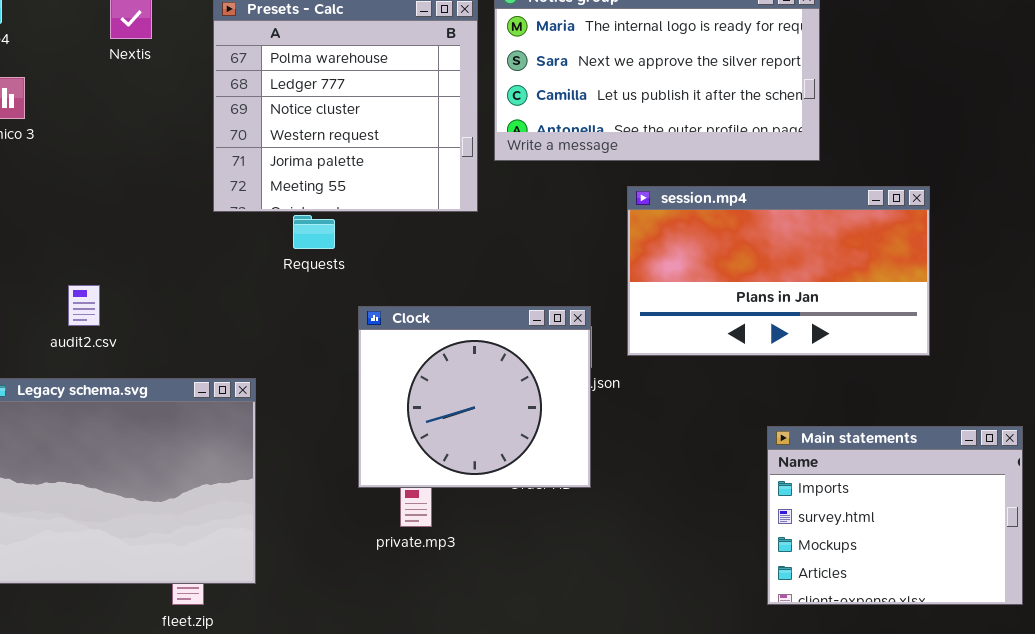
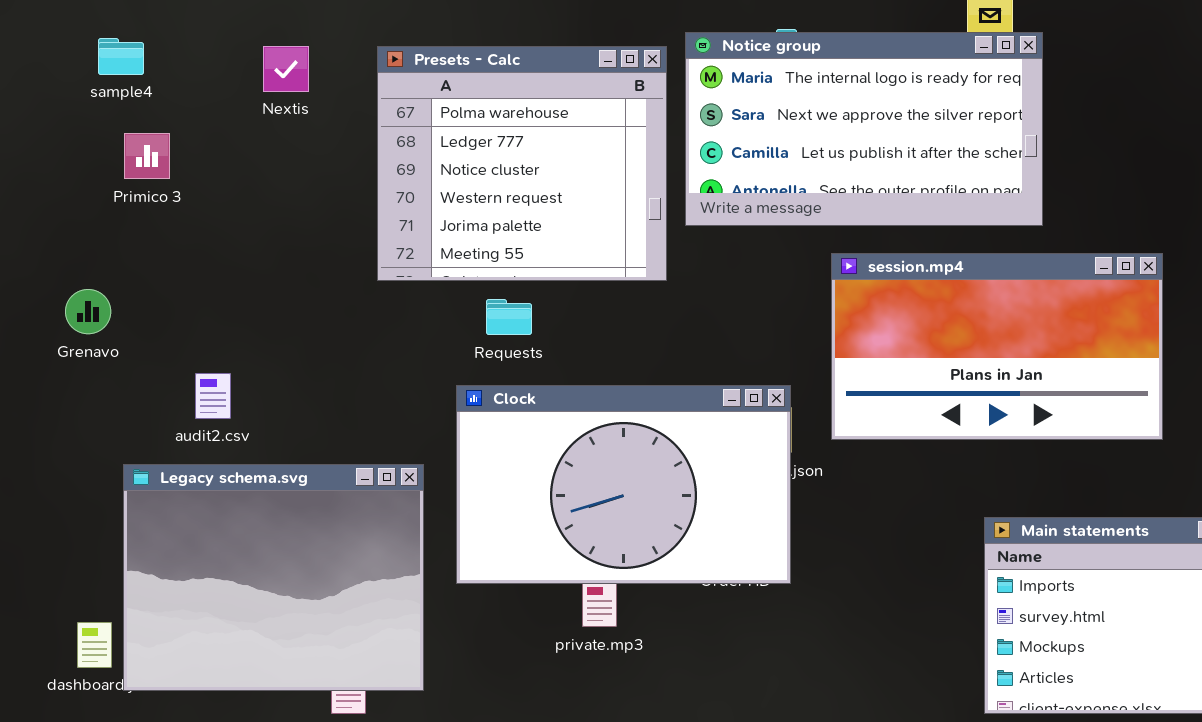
Requests: [293,215,335,249] -> [486,299,532,335], moved
audit2.csv: [68,285,100,326] -> [195,373,231,419], moved
Clock: [358,306,591,488] -> [456,385,791,584], resized

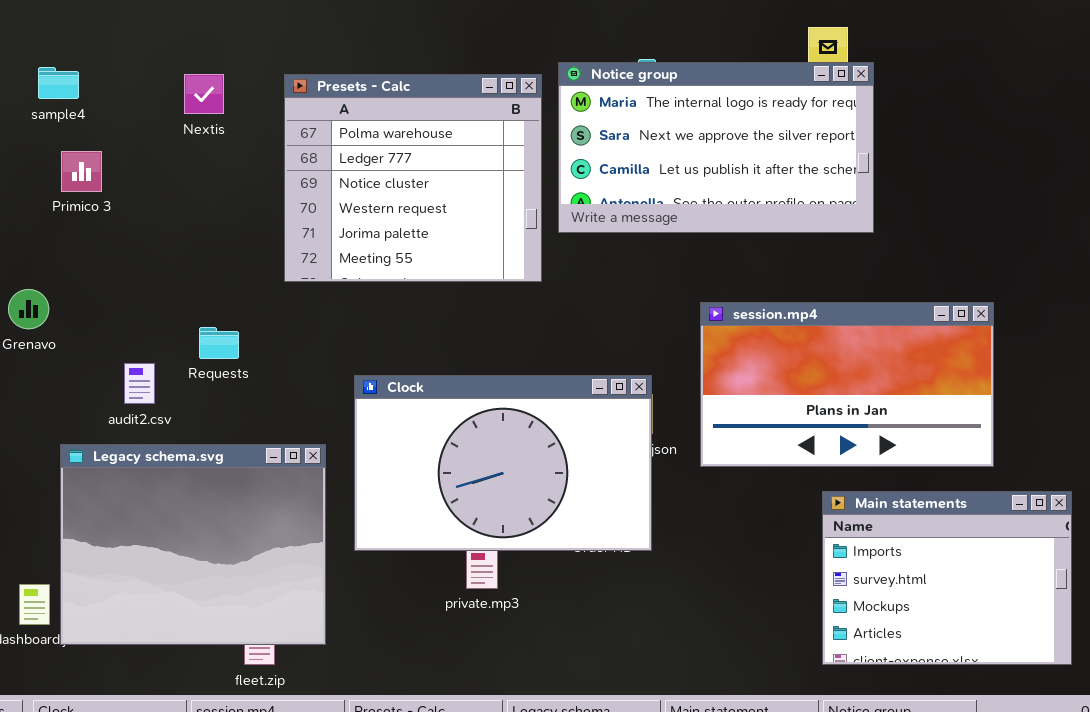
session.mp4: [831,253,1163,440] -> [700,302,994,467], moved
Requests: [486,299,532,335] -> [199,327,239,359], moved

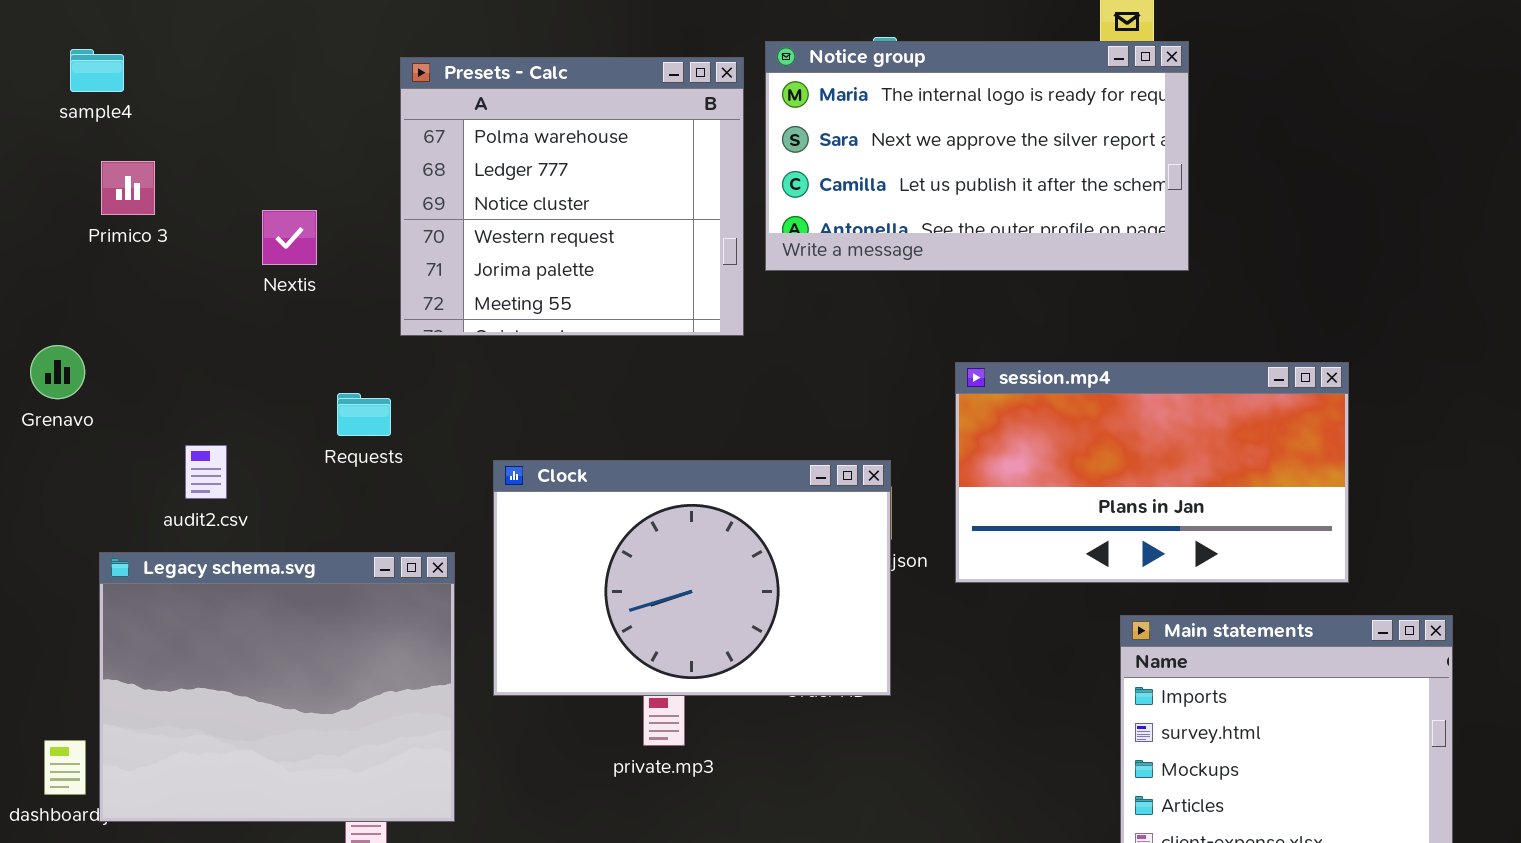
Nextis: [184,74,224,114] -> [262,210,317,265], moved
Requests: [199,327,239,359] -> [337,393,391,436], moved

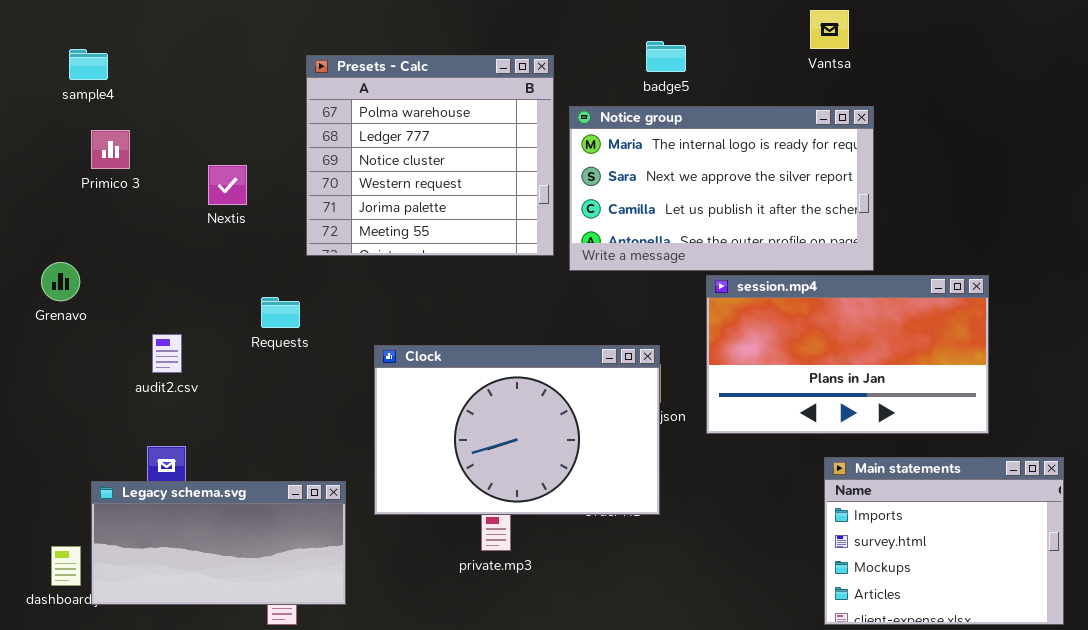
Notice group: [765,41,1189,271] -> [569,106,874,271], moved
Legacy schema.svg: [99,552,455,822] -> [91,481,346,605], resized

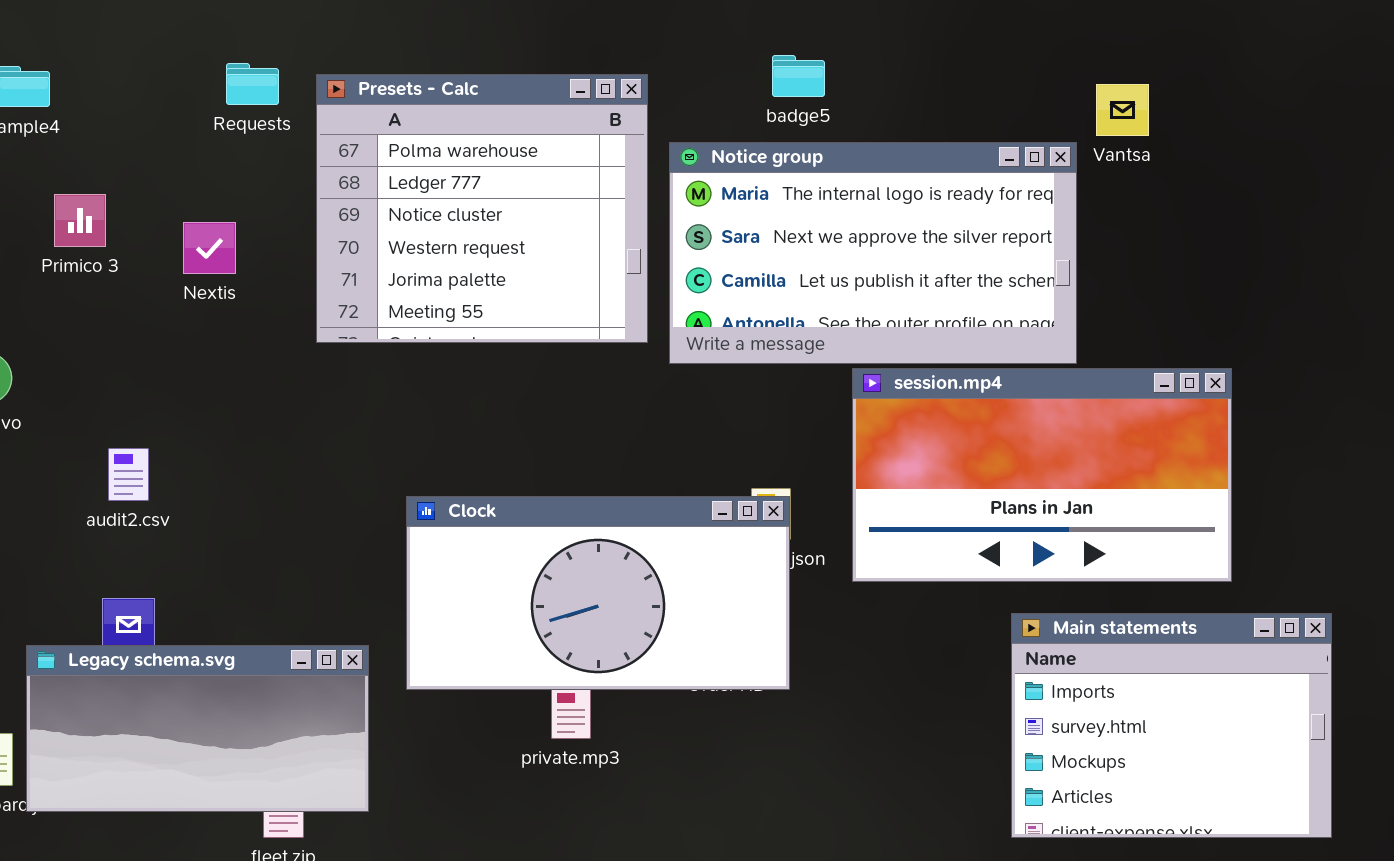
Vantsa: [810,10,849,49] -> [1096,84,1149,136], moved
Primico 3: [91,130,130,169] -> [54,194,106,247], moved
Requests: [261,297,300,328] -> [226,63,279,105], moved
Clock: [374,345,660,515] -> [406,496,790,690], resized

